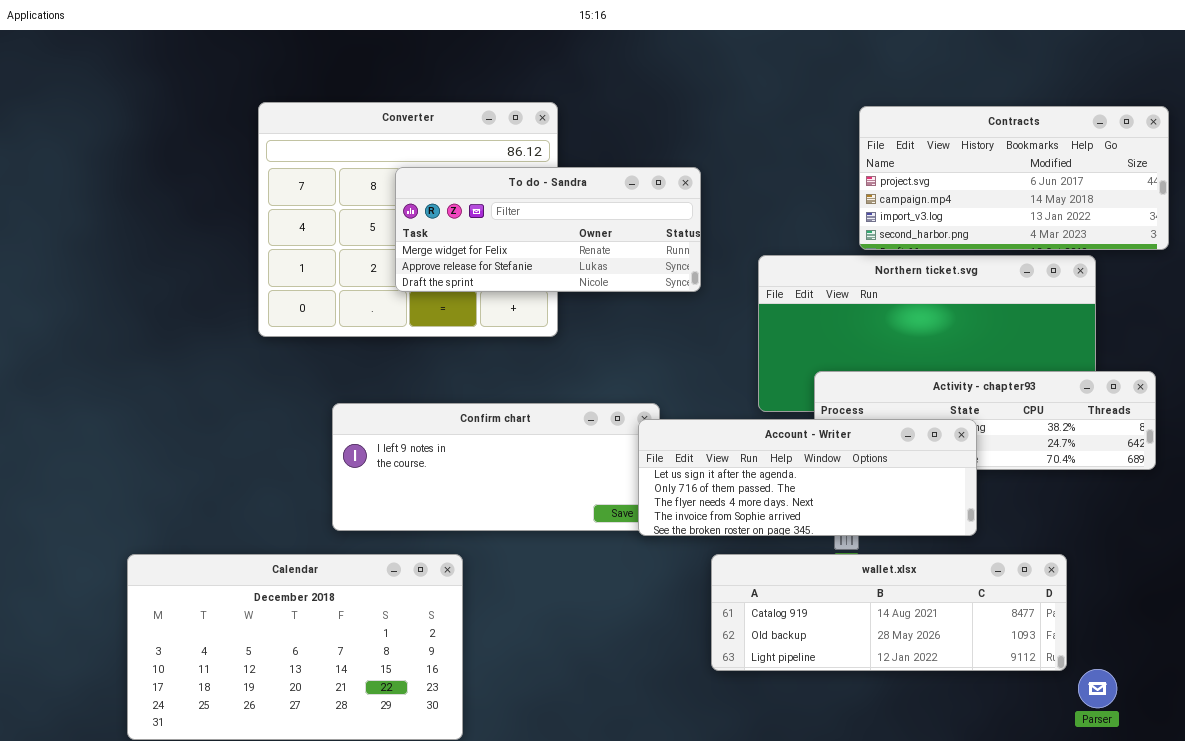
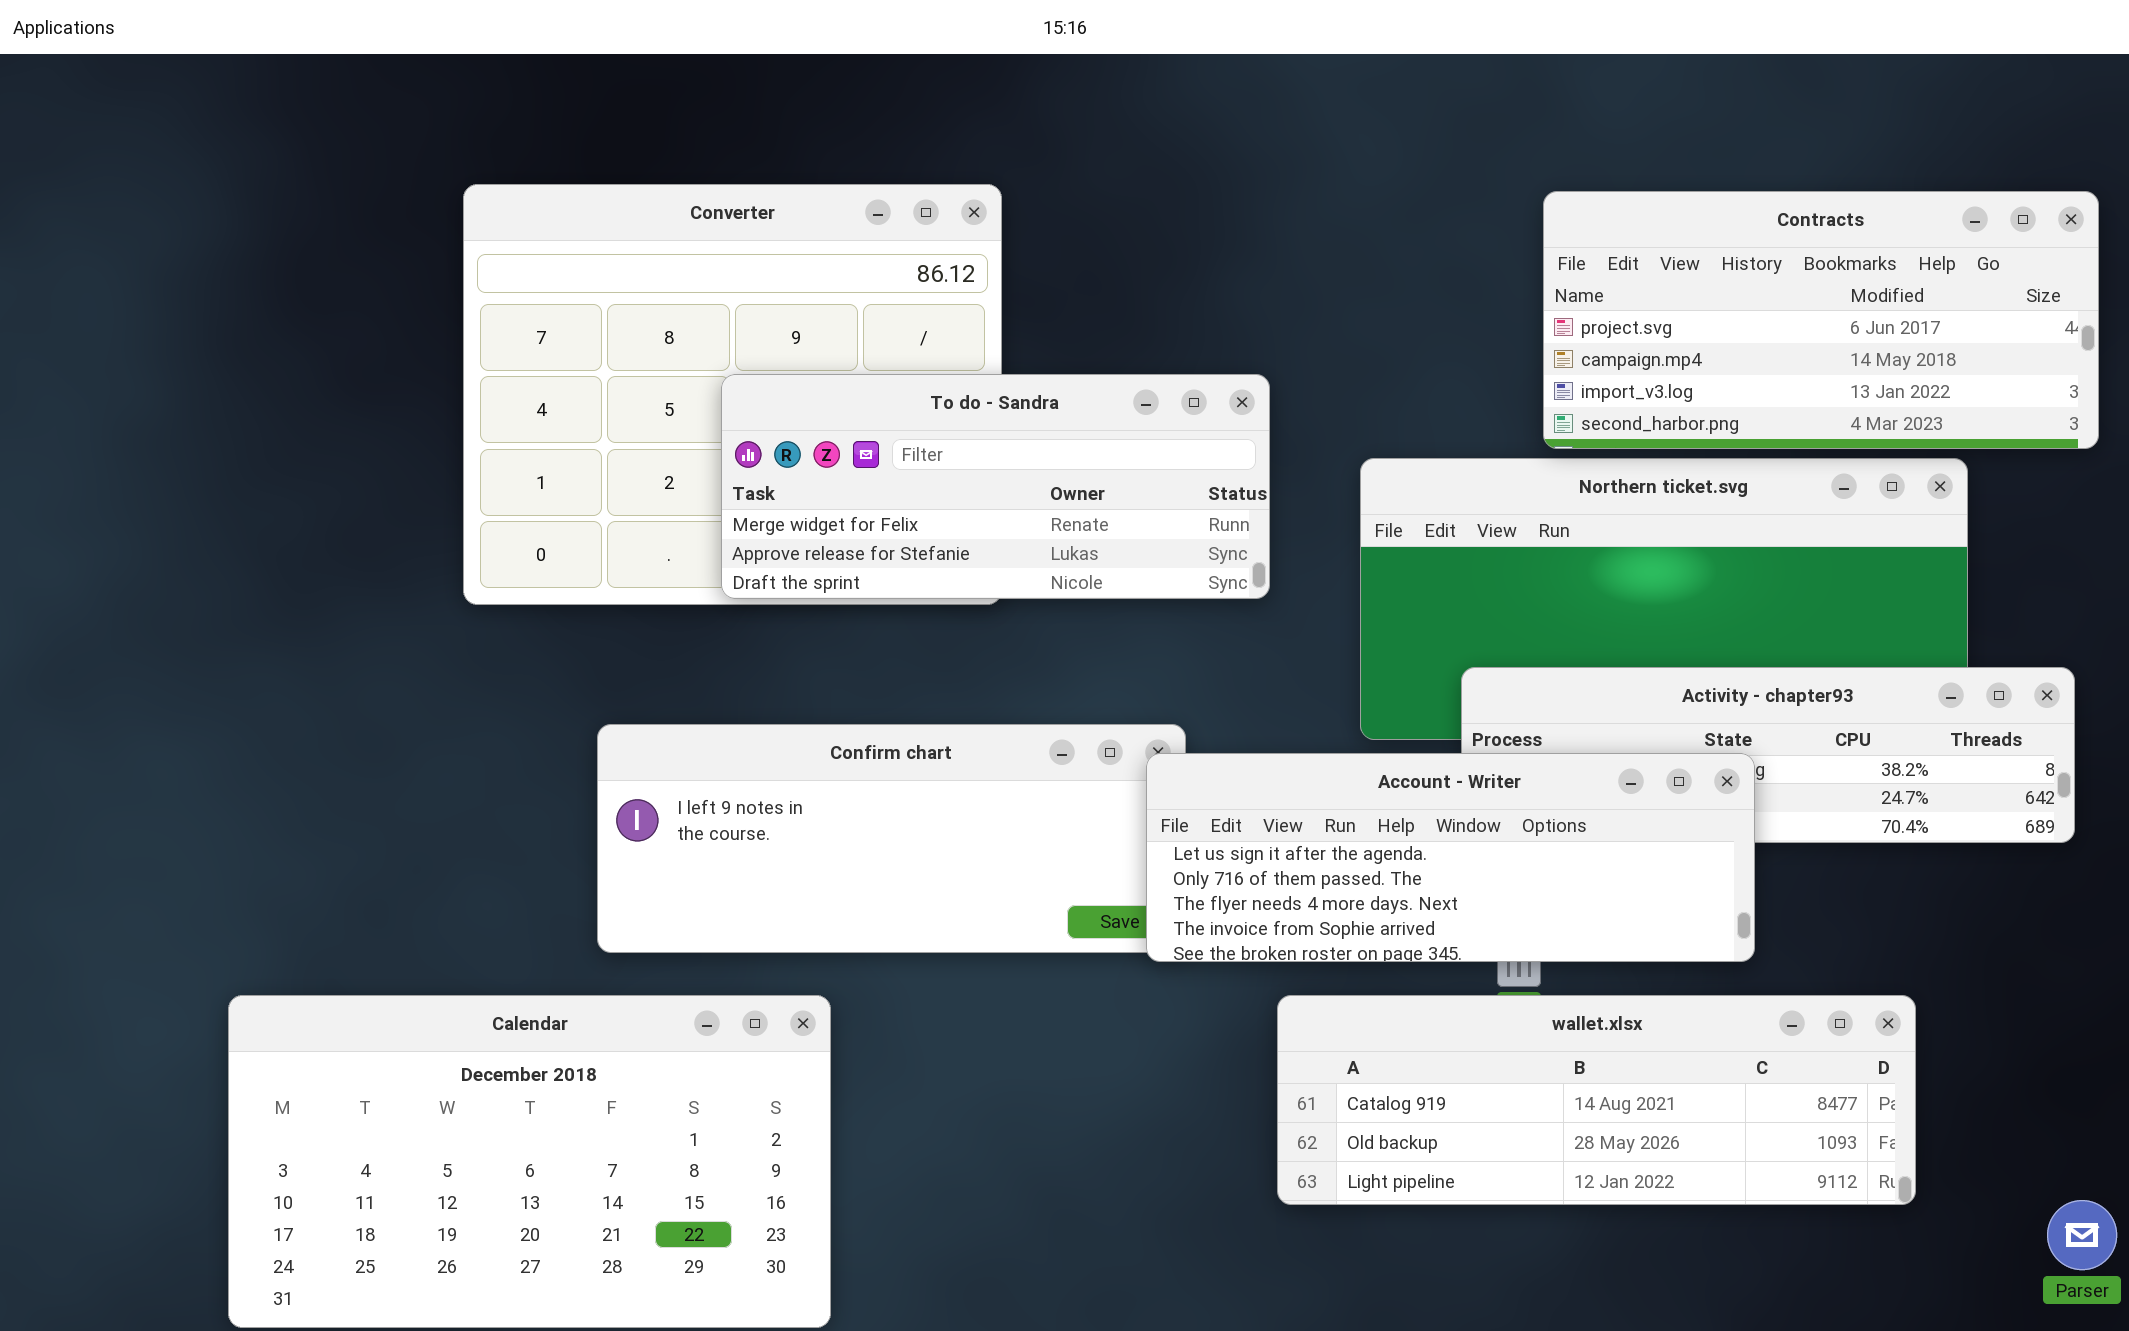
To do - Sandra: [395,167,701,292] -> [721,374,1270,599], moved
Parser: [1078,669,1117,708] -> [2047,1200,2117,1270], moved

